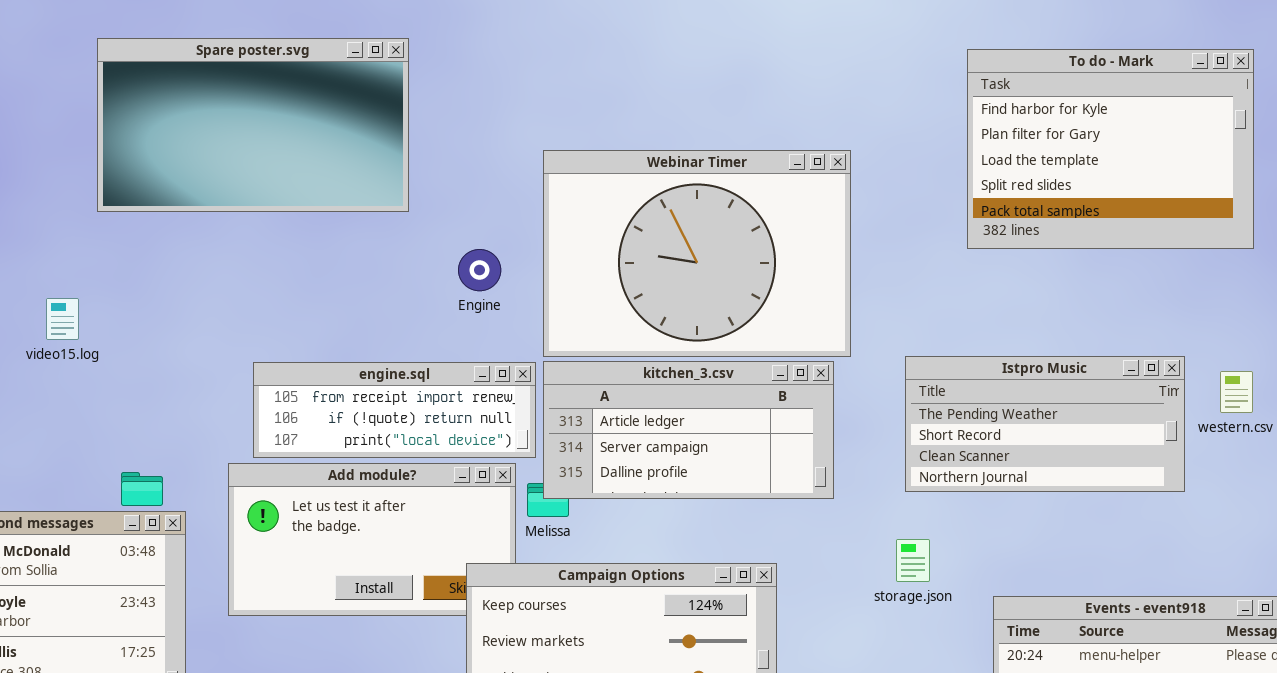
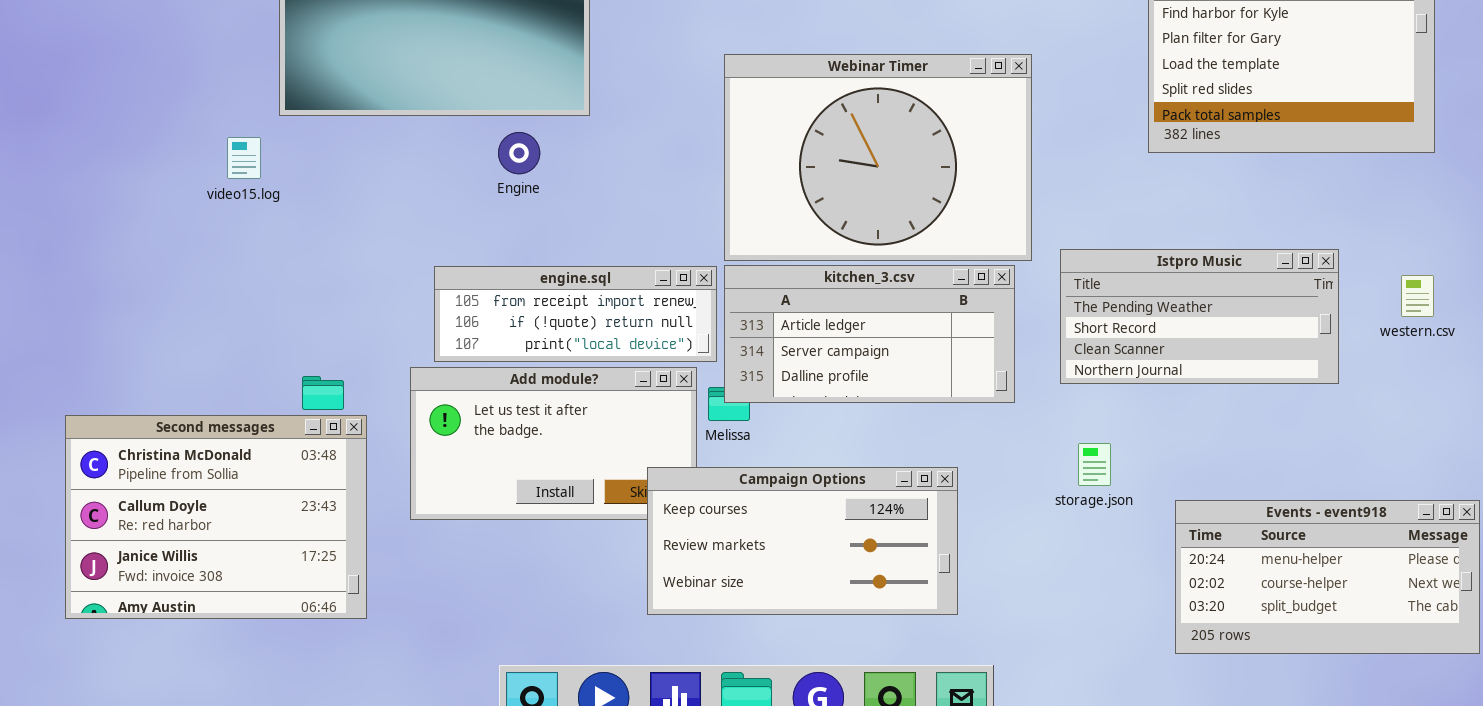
Engine: [458,249,501,291] -> [498,132,540,174], moved
video15.log: [46,298,79,340] -> [227,137,261,179], moved
Istpro Music: [905,356,1185,492] -> [1060,249,1339,384], moved

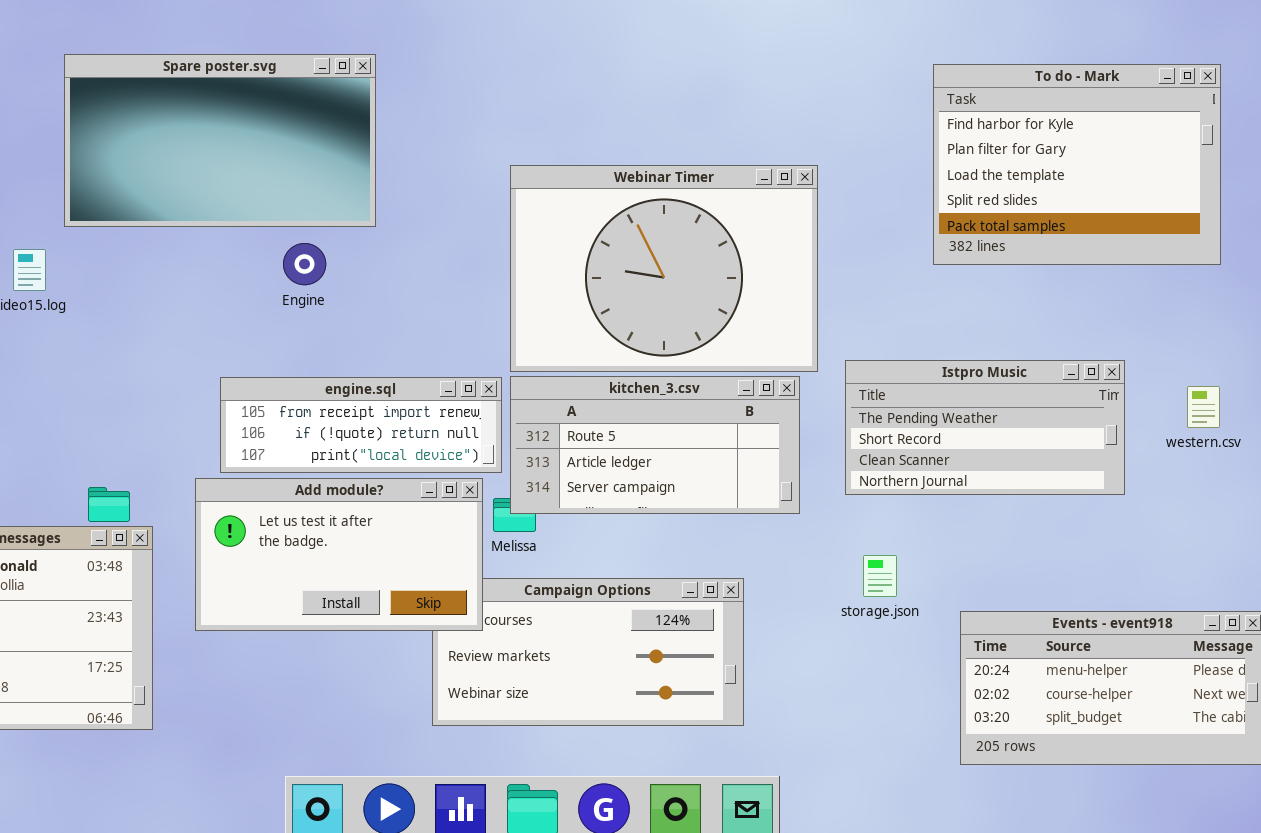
kitchen_3.csv: [724,265,1015,403] -> [510,376,800,514], scrolled up 1 row
Add module?: [410,367,697,520] -> [195,478,483,631], raised

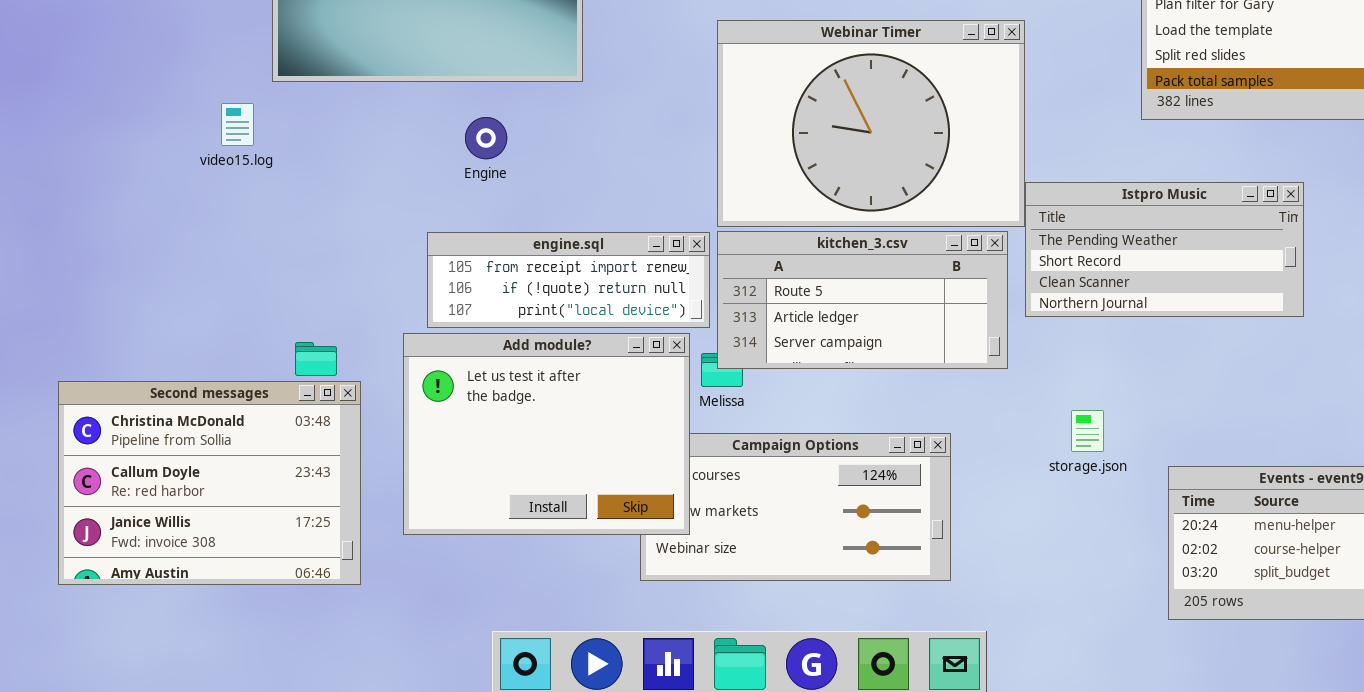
Engine: [283,243,326,285] -> [465,117,507,159], moved
Istpro Music: [845,360,1125,495] -> [1025,182,1304,317], moved
Add module?: [195,478,483,631] -> [403,333,690,535], resized

